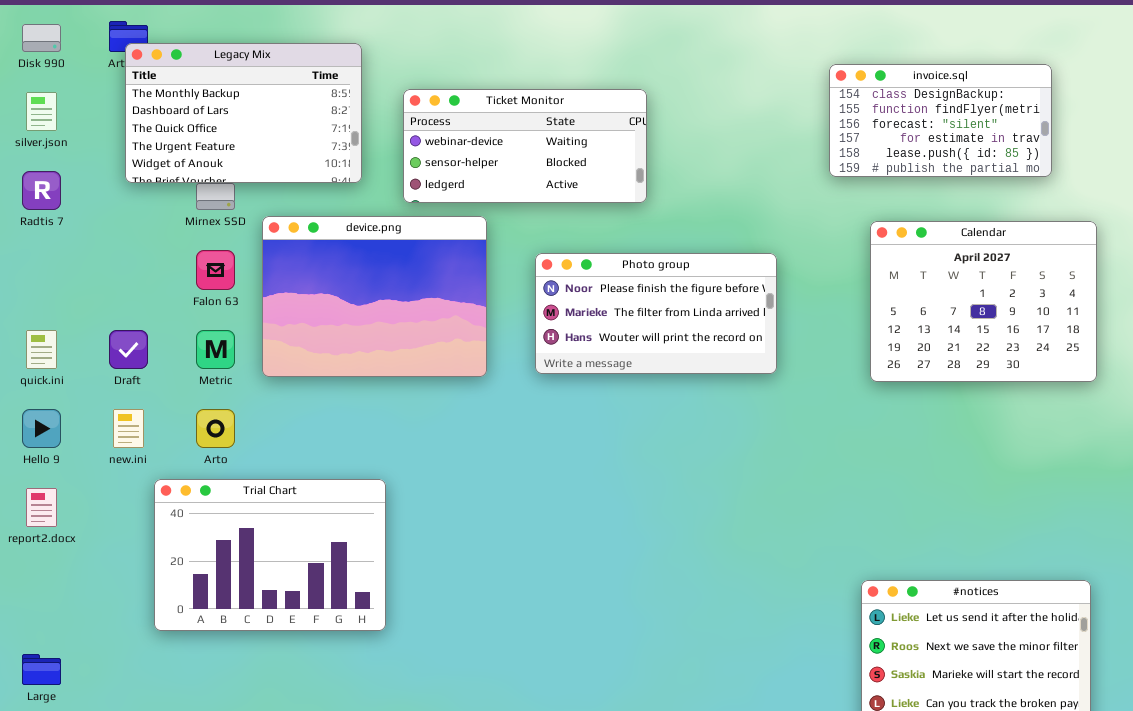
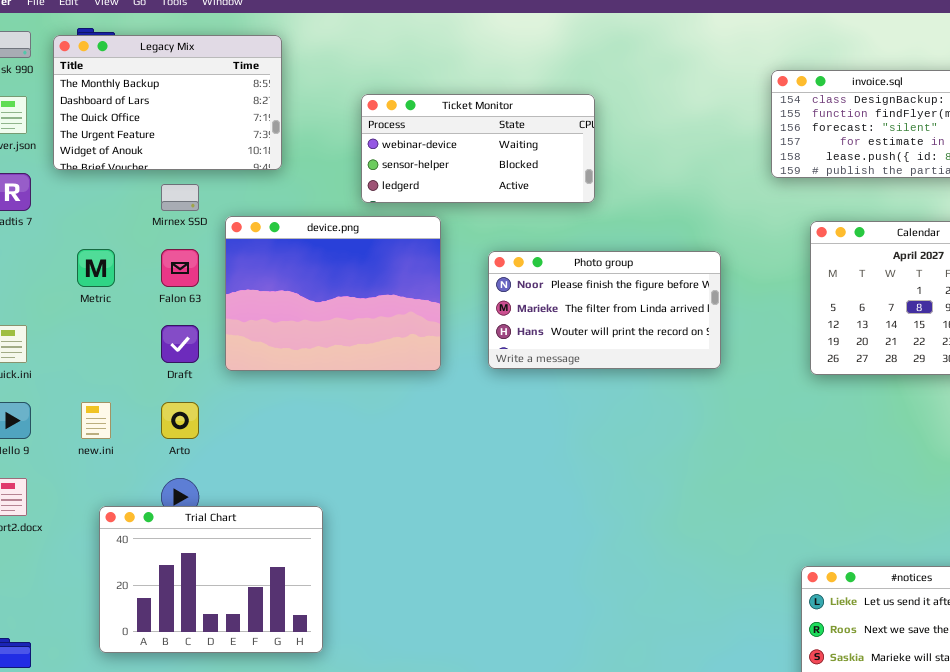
Legacy Mix: [125,43,362,183] -> [53,35,282,170], moved
Draft: [109,330,148,369] -> [161,325,199,363], moved
Metric: [196,330,235,369] -> [77,249,115,287], moved
Trial Chart: [154,479,386,631] -> [99,506,323,653], moved

